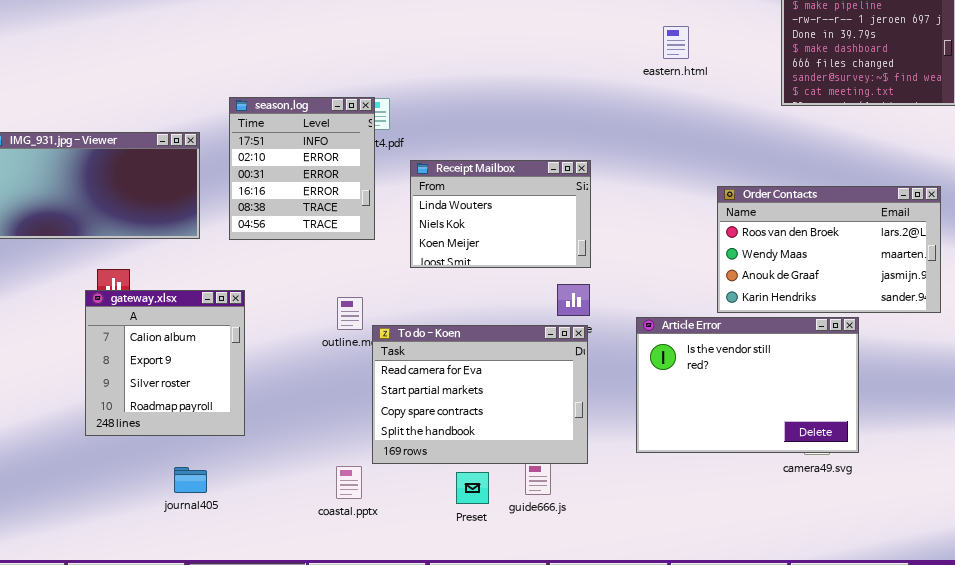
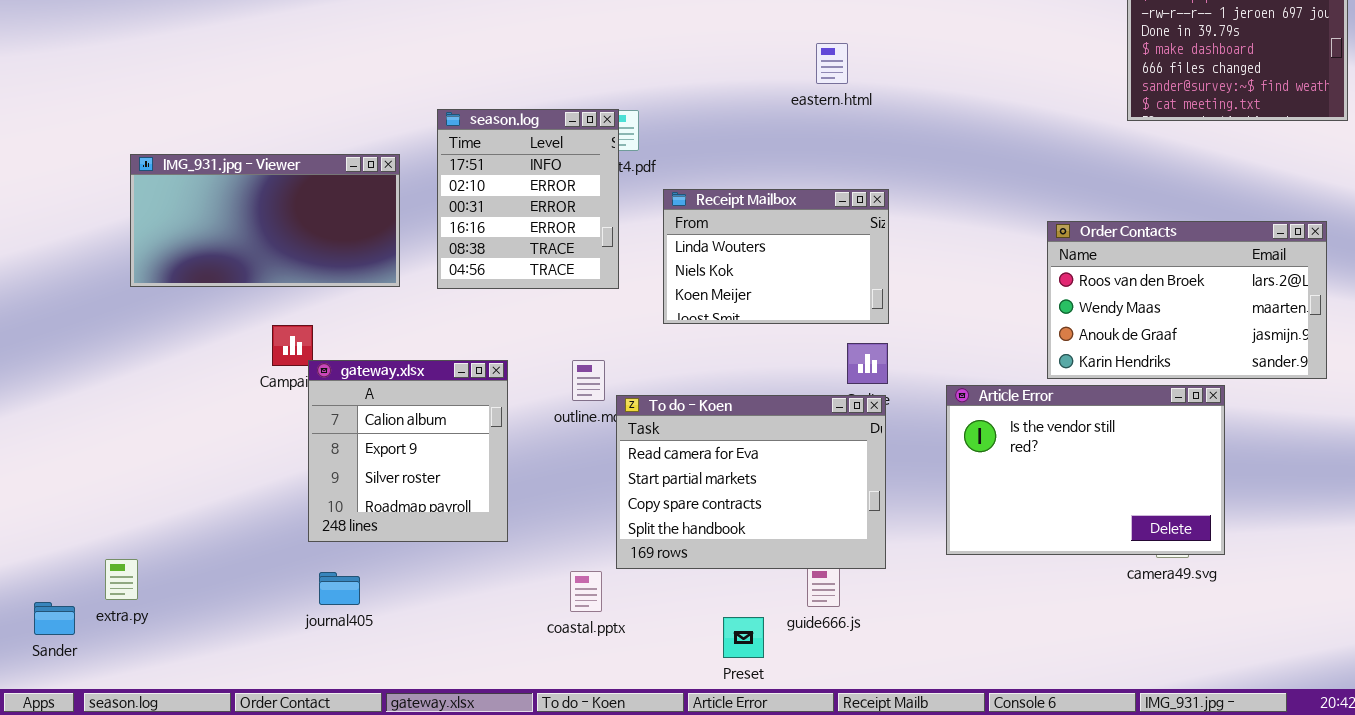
eastern.html: [663,26,689,59] -> [816,43,848,84], moved
gateway.xlsx: [85,290,245,436] -> [308,360,508,542], moved
journal405: [174,467,207,493] -> [319,572,360,605], moved
Preset: [456,472,489,504] -> [723,617,764,658], moved

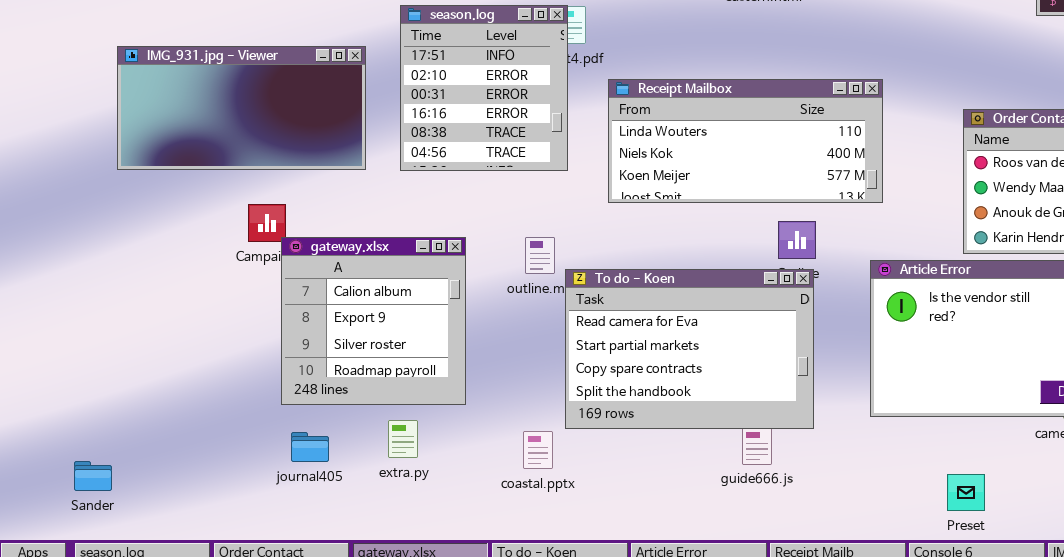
Receipt Mailbox: [663,189,889,324] -> [608,79,883,203], resized
extra.py: [105,559,138,600] -> [388,420,418,458], moved
Sander: [34,602,75,635] -> [74,461,112,491], moved
Preset: [723,617,764,658] -> [947,474,985,511], moved

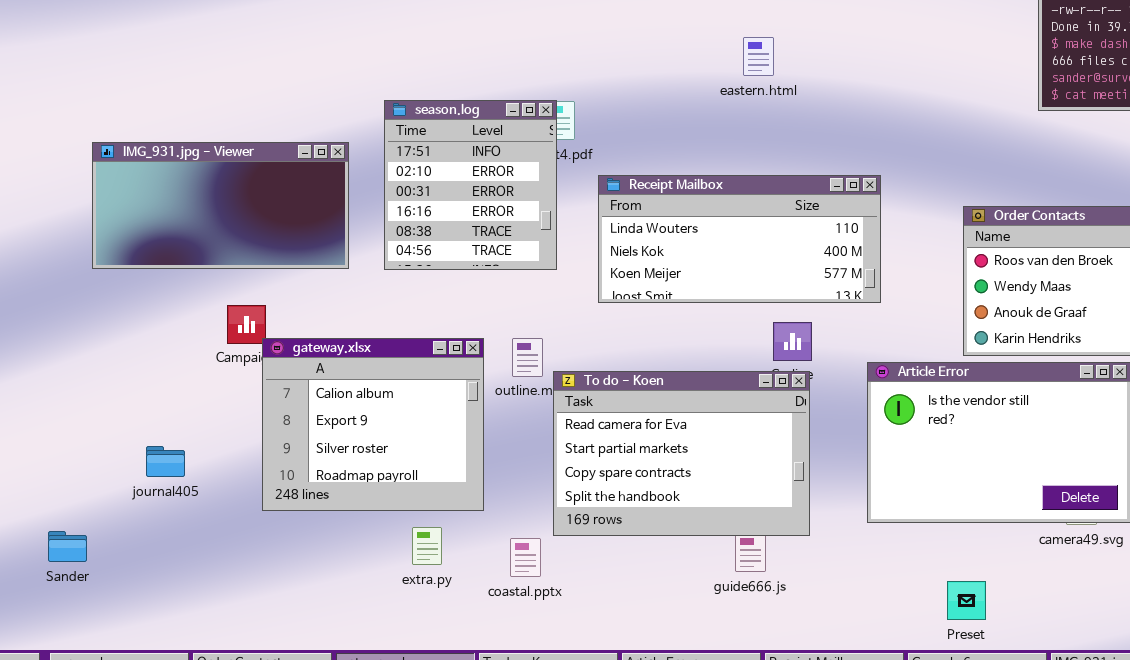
gateway.xlsx: [281,237,466,405] -> [262,338,484,511], resized
extra.py: [388,420,418,458] -> [412,527,442,565], moved
journal405: [291,432,329,462] -> [146,446,185,477], moved
Sander: [74,461,112,491] -> [48,531,87,562], moved

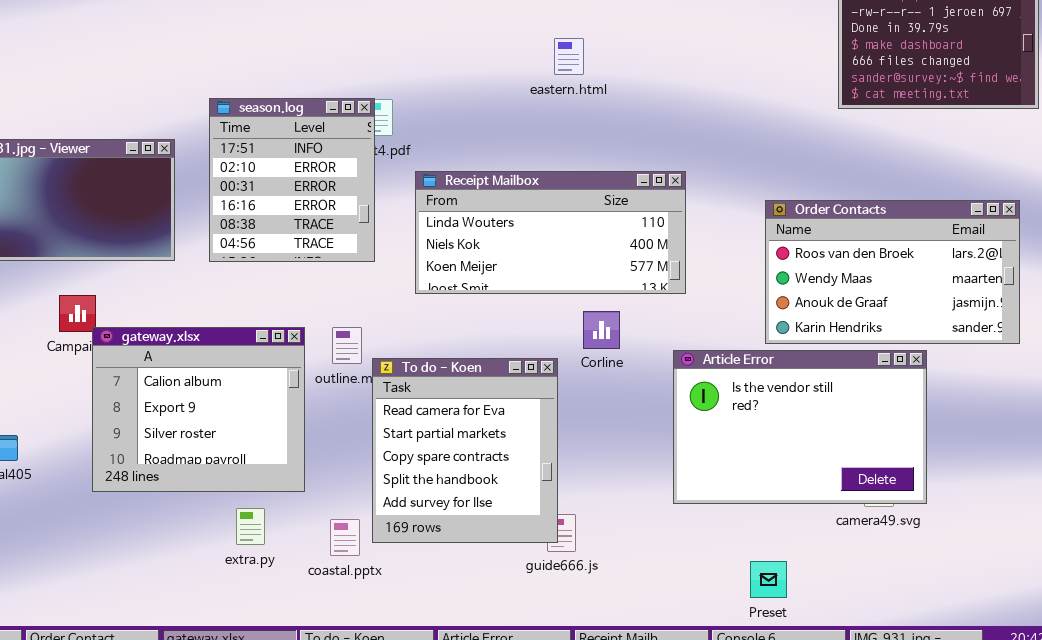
To do - Koen: [553,371,810,536] -> [372,358,558,543], resized

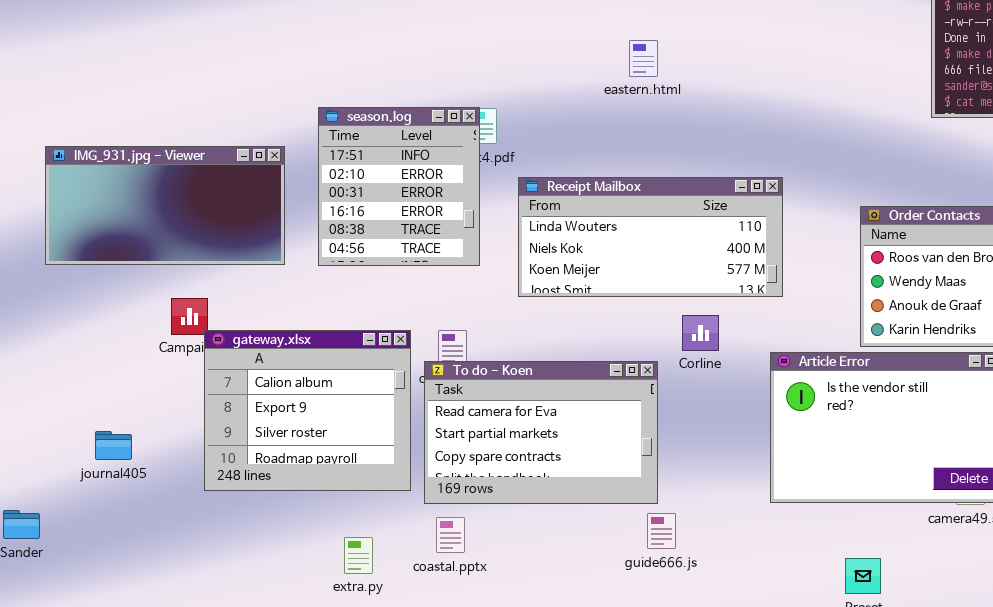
eastern.html: [554,38,584,75] -> [629,40,658,77], moved
To do - Koen: [372,358,558,543] -> [424,361,658,504], resized
extra.py: [236,508,265,545] -> [344,537,373,574], moved

